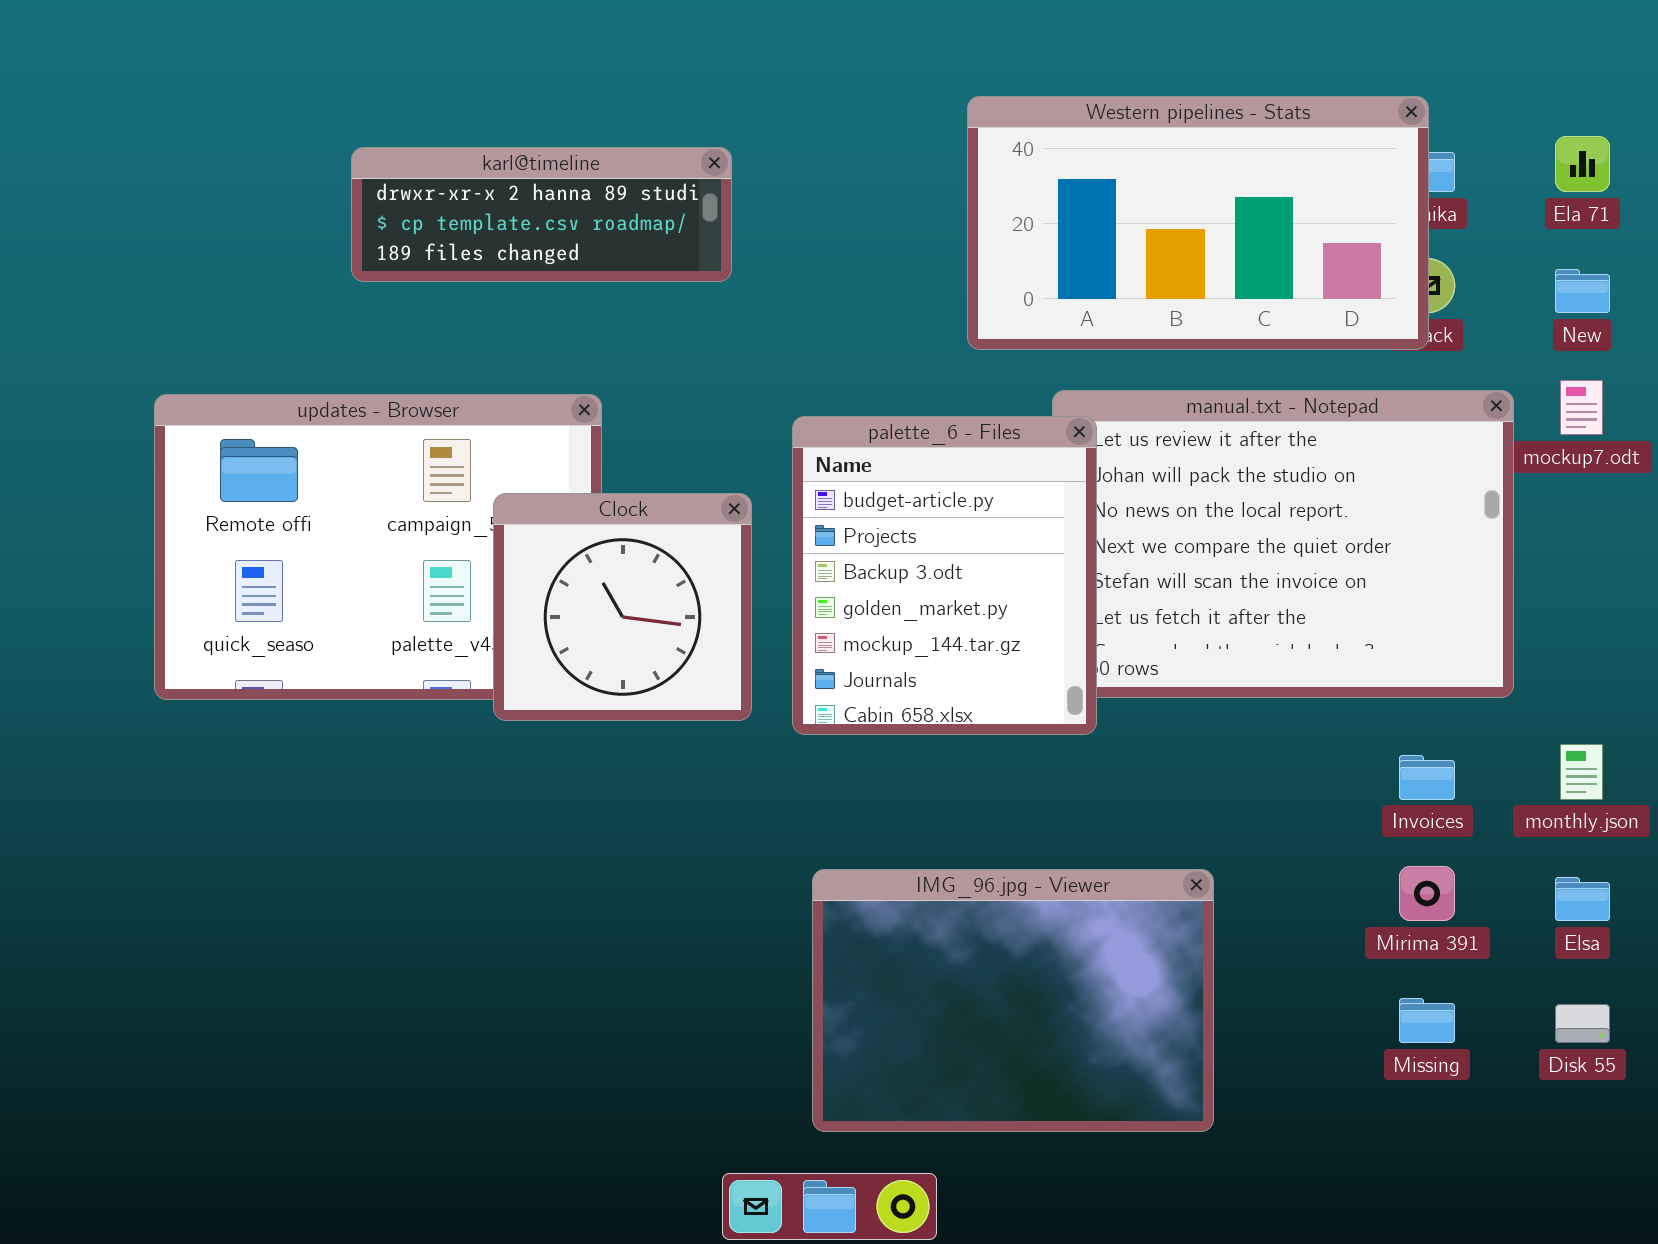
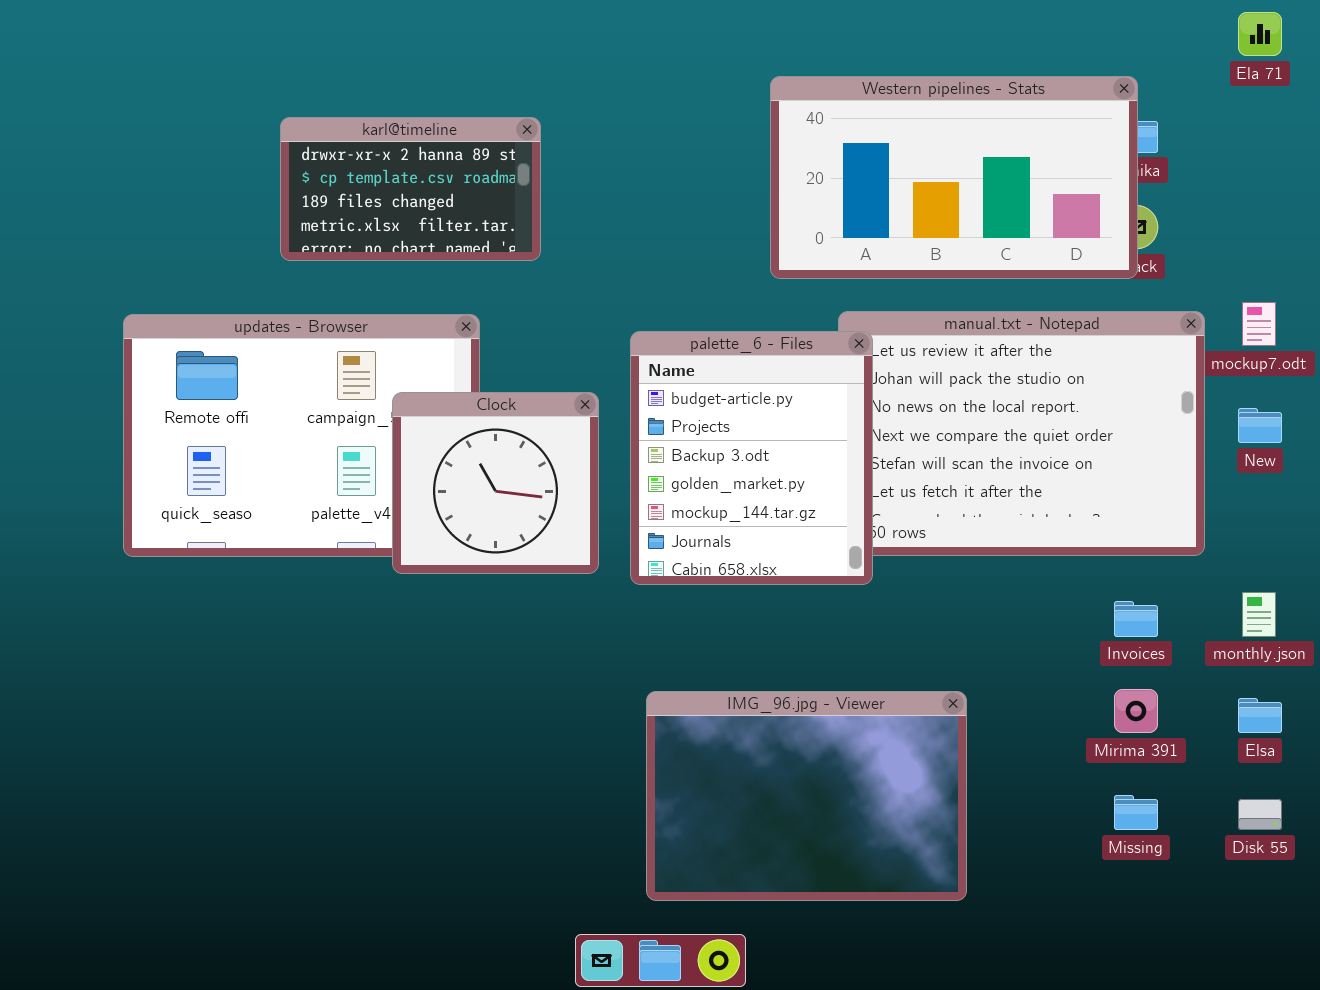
Ela 71: [1555,136,1610,192] -> [1238,12,1282,56], moved
karl@timeline: [351,147,732,282] -> [280,117,541,261], resized
New: [1555,269,1610,313] -> [1238,408,1282,443], moved

